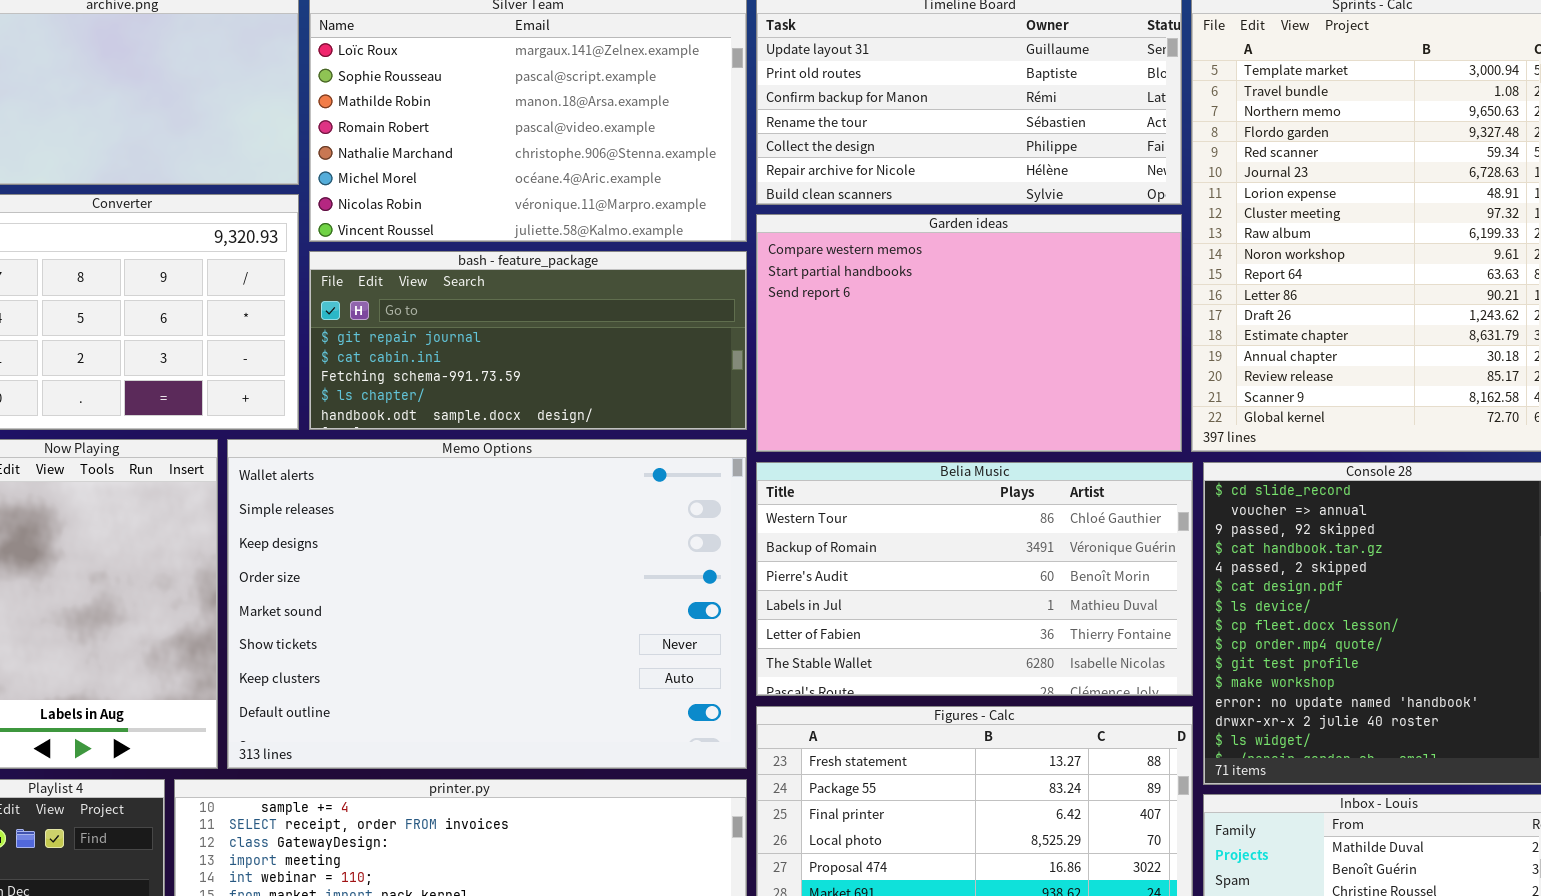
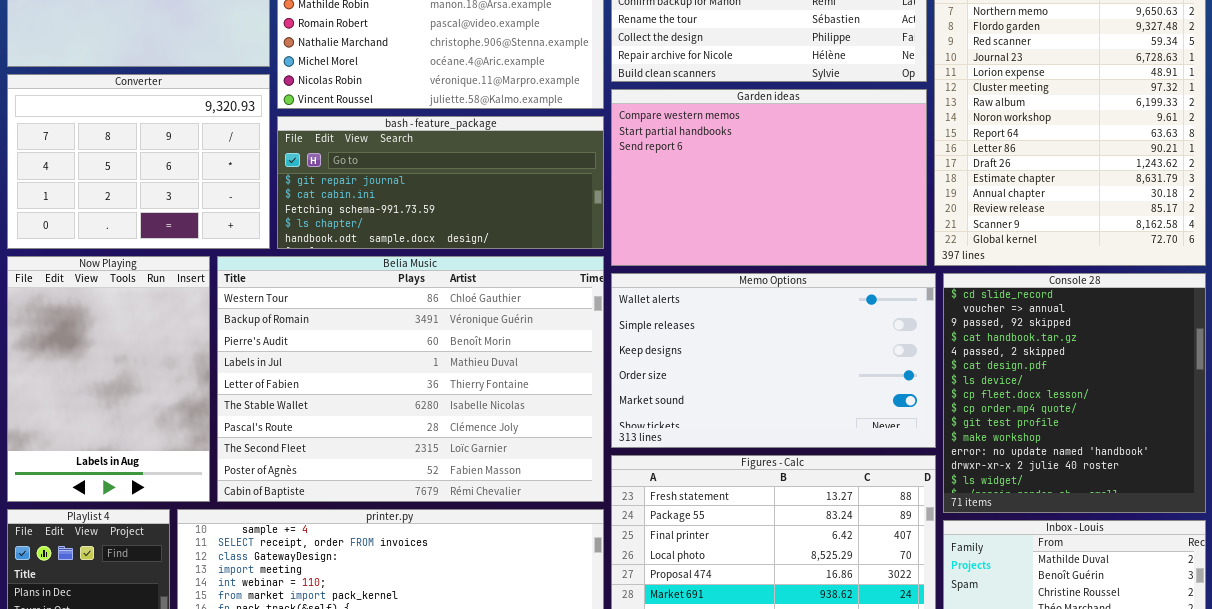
Memo Options: [227,439,747,769] -> [611,273,936,448], moved, resized
Belia Music: [756,462,1193,696] -> [217,256,604,502], moved, resized

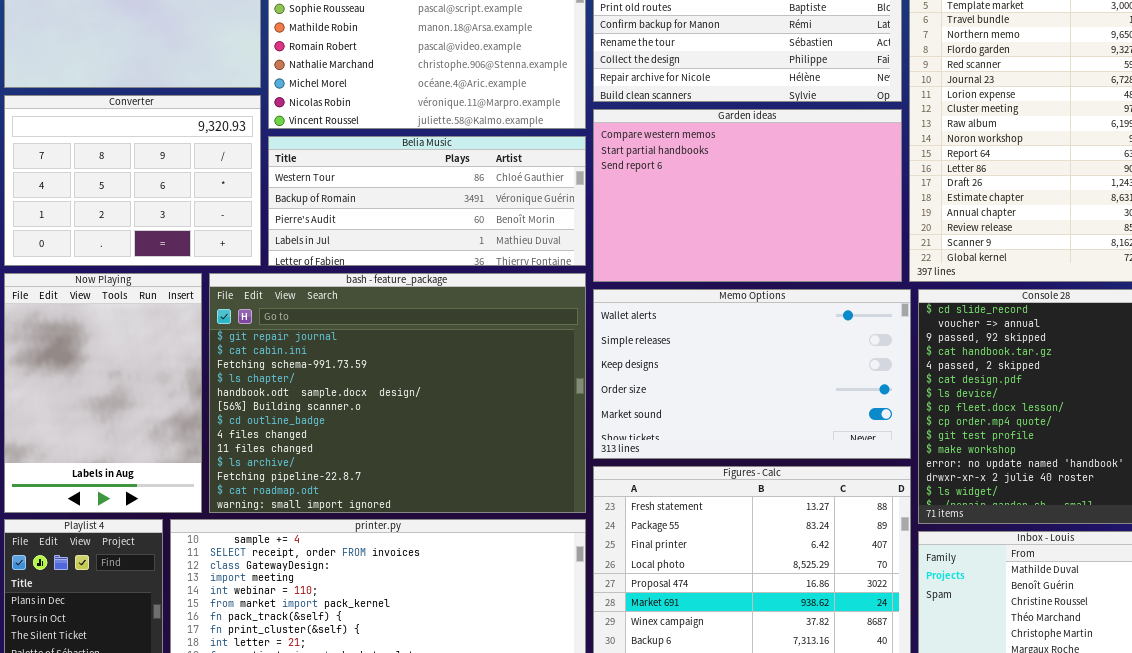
bash - feature_package: [277,116,604,249] -> [209,273,586,513], moved, resized
Belia Music: [217,256,604,502] -> [268,136,586,266], moved, resized

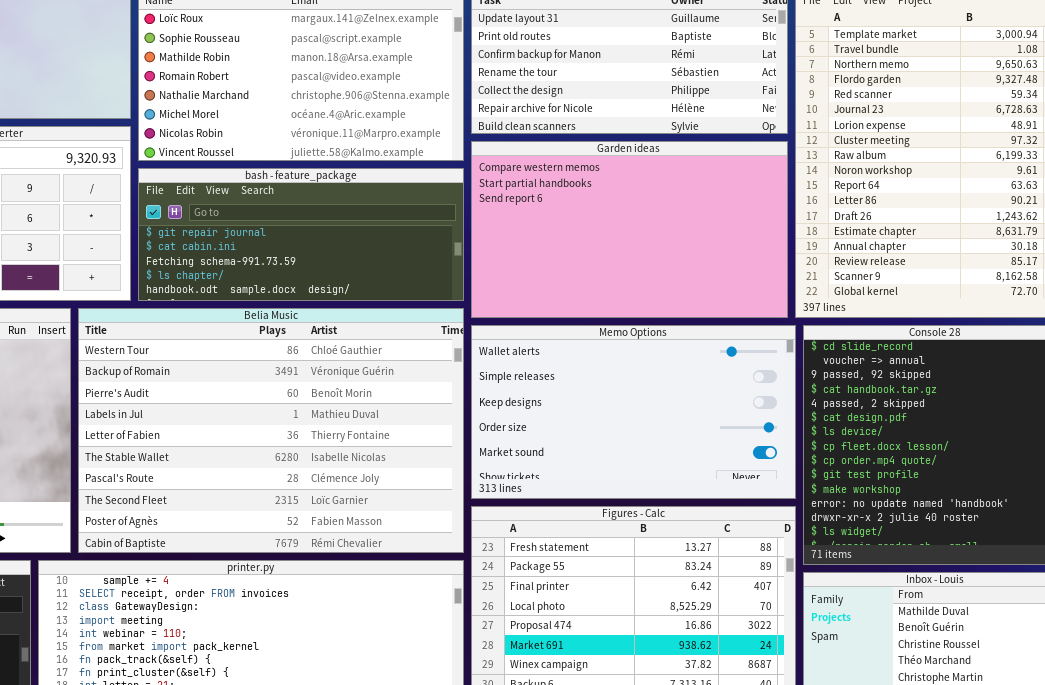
Belia Music: [268,136,586,266] -> [78,308,464,553], moved, resized
bash - feature_package: [209,273,586,513] -> [138,168,464,301], moved, resized

